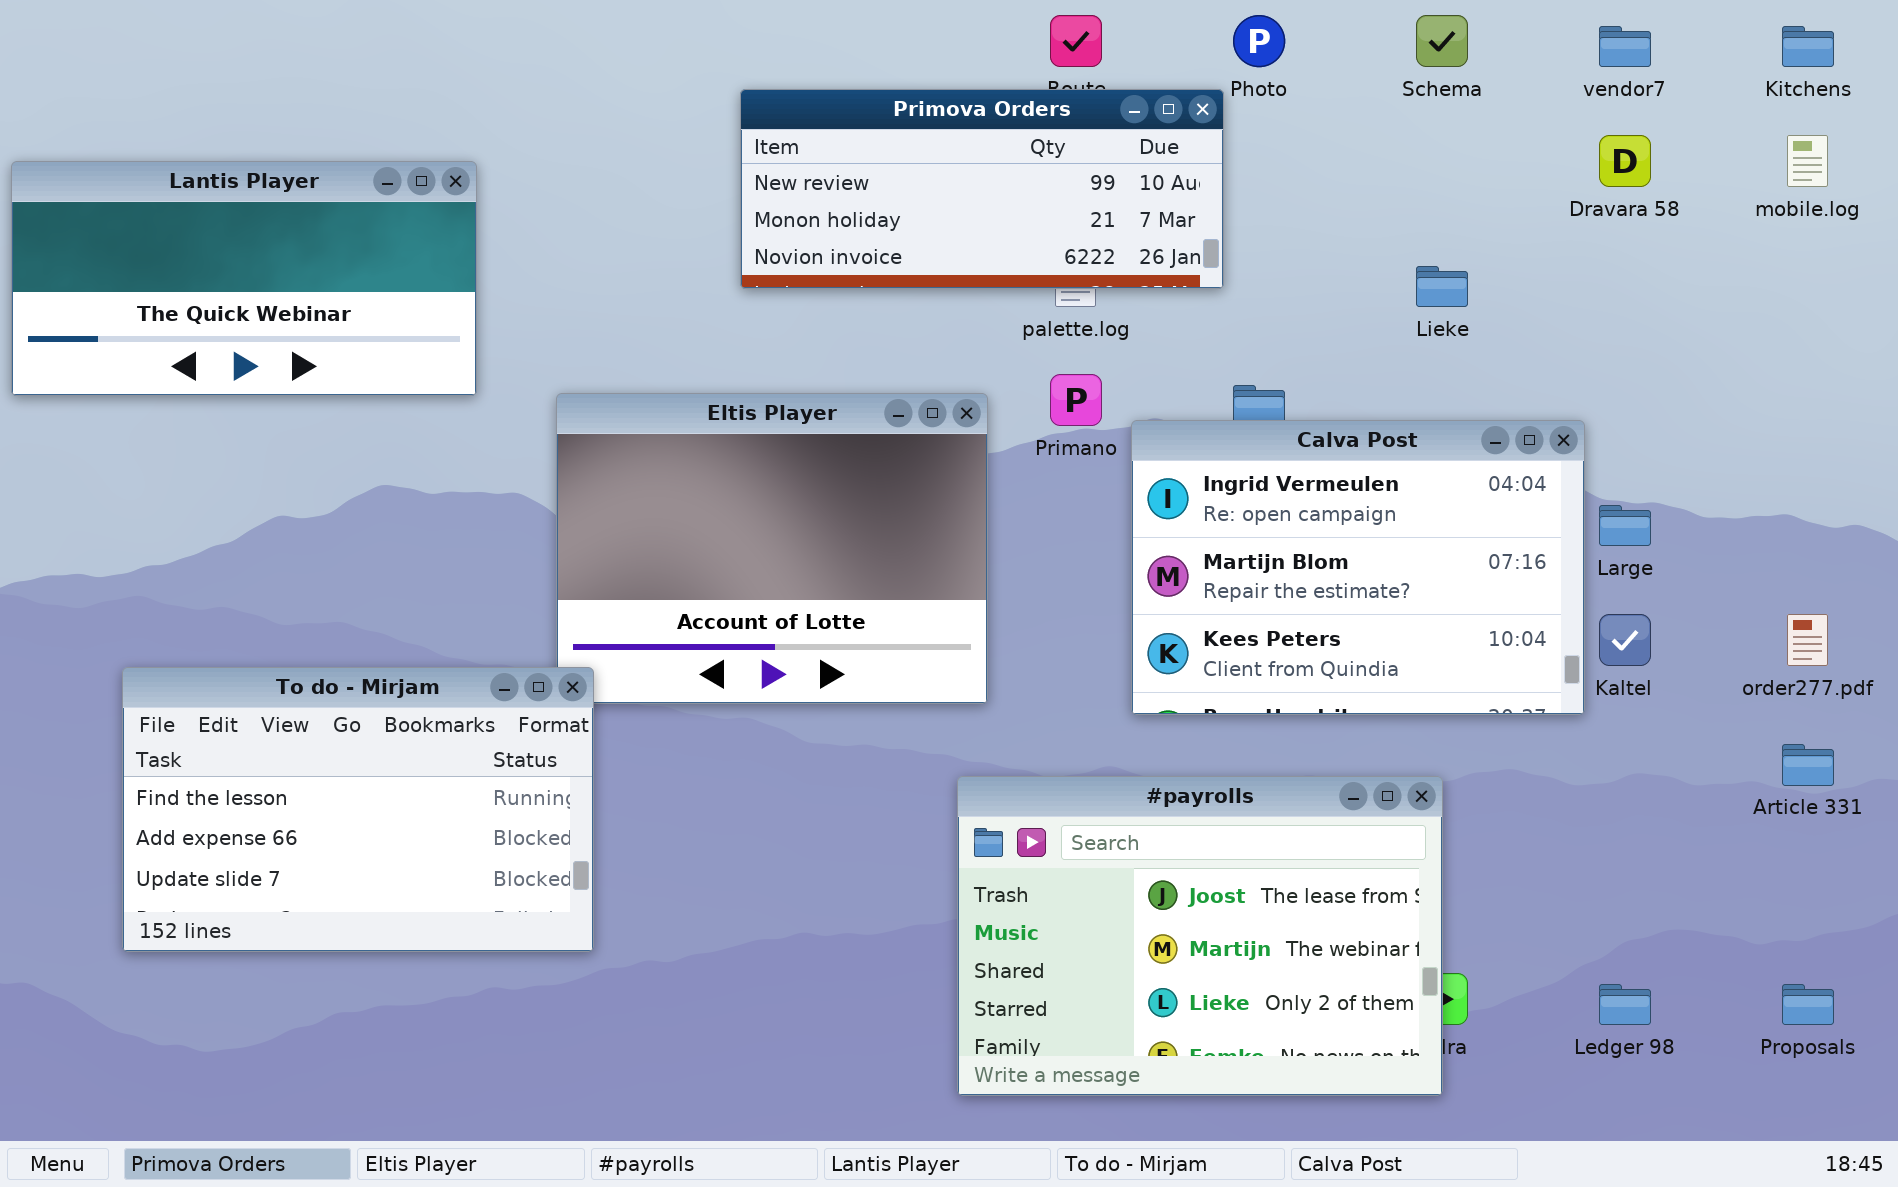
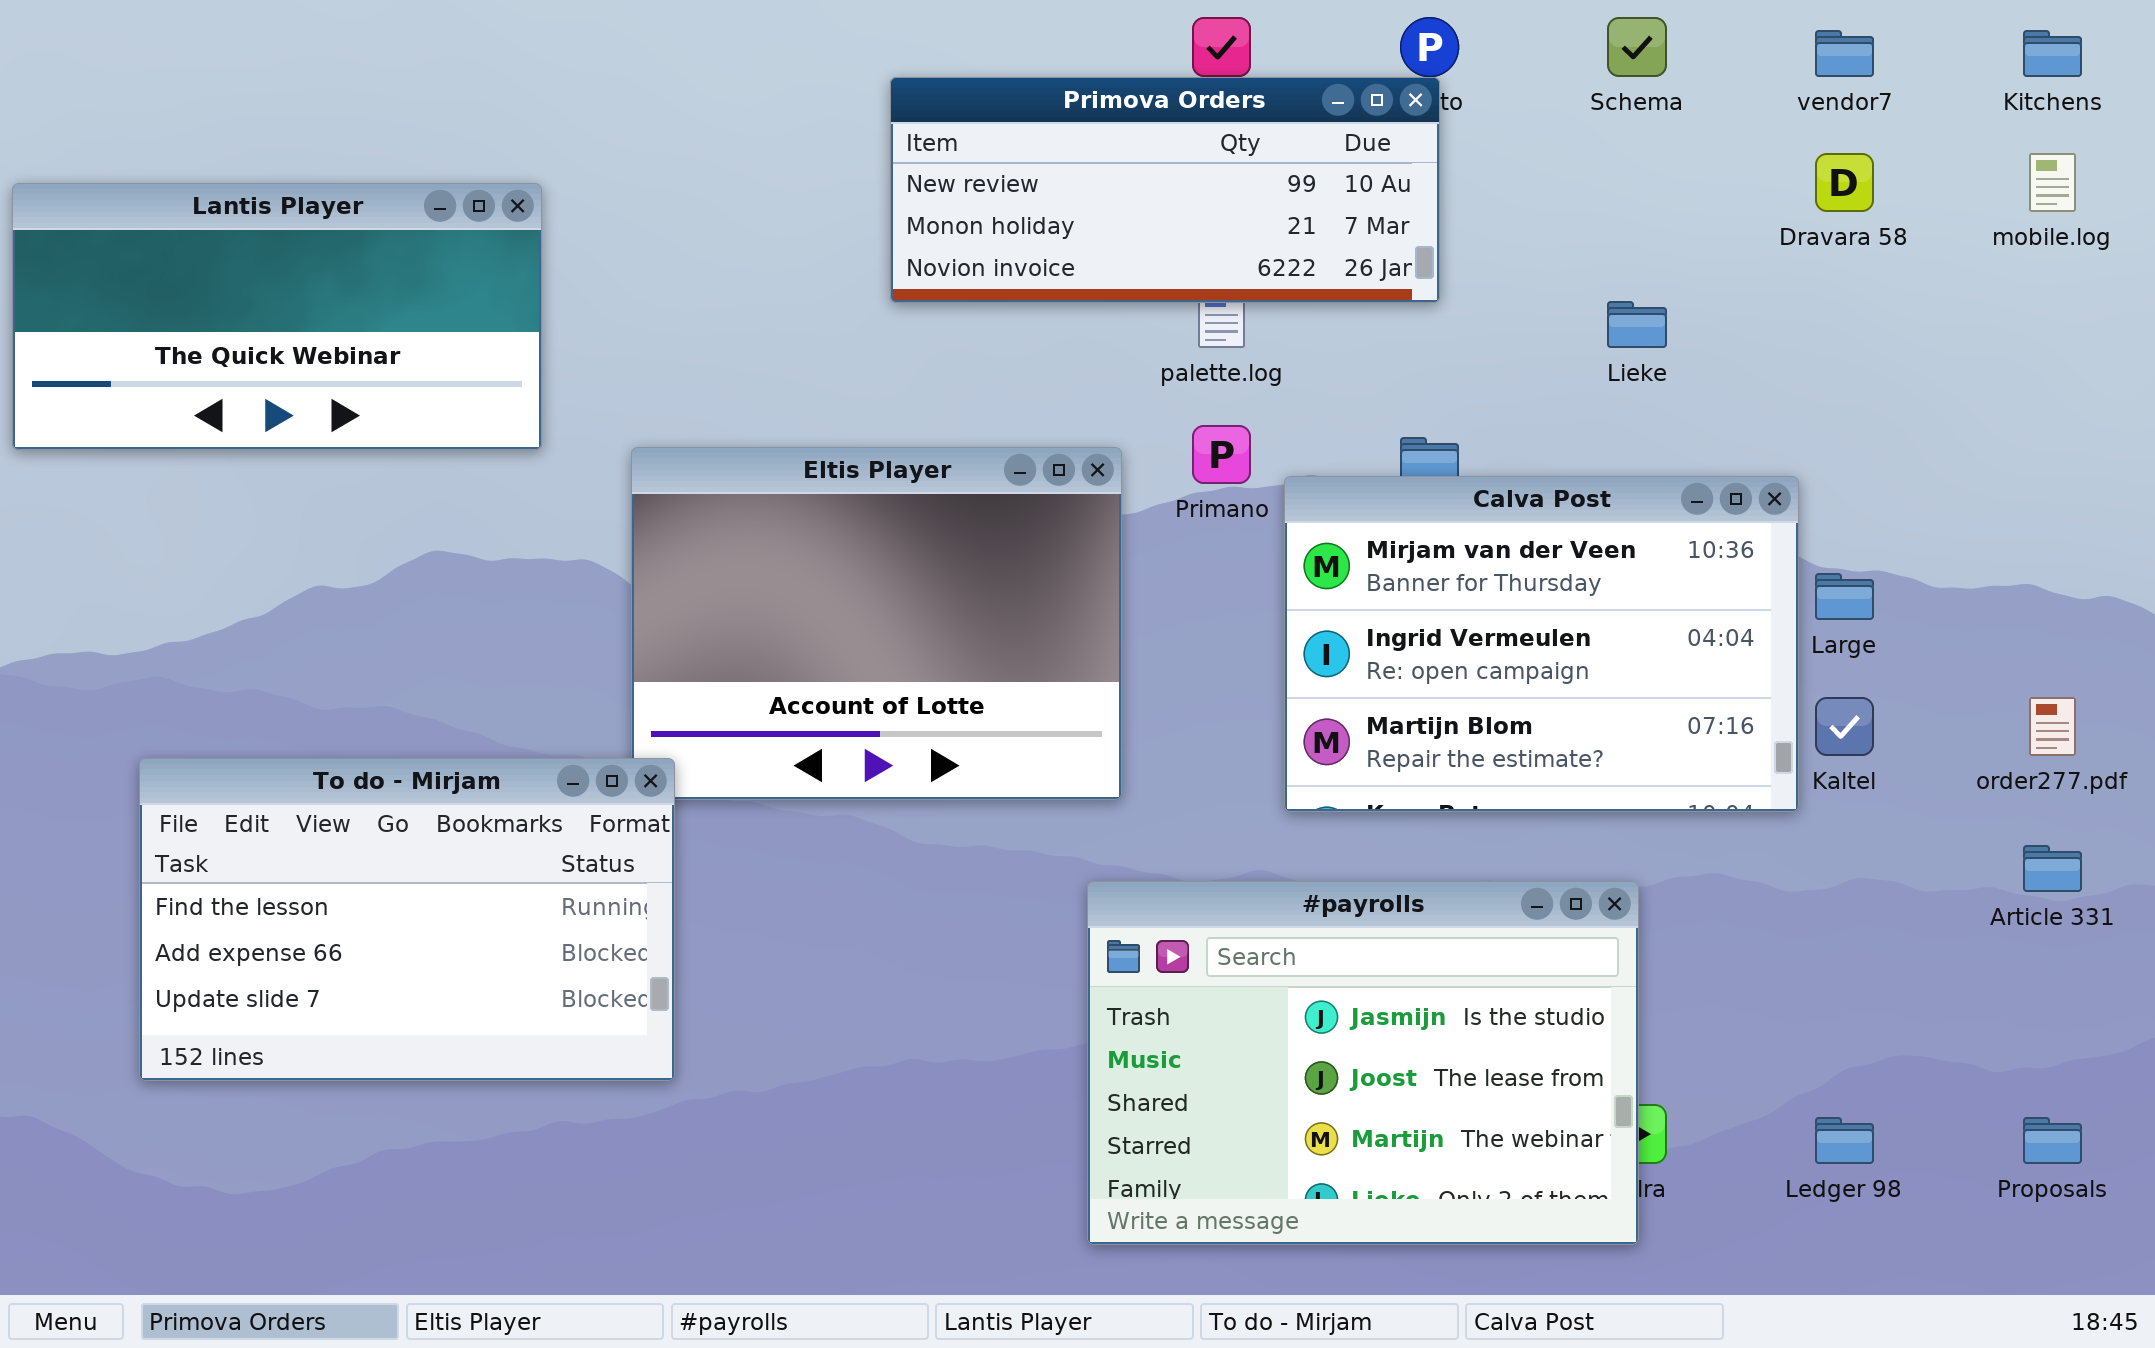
Primova Orders: [740,89,1224,289] -> [890,77,1440,303], moved
Calva Post: [1131,420,1585,715] -> [1284,476,1799,812], scrolled up 1 row
#payrolls: [957,776,1443,1096] -> [1087,881,1639,1245], scrolled up 1 row

